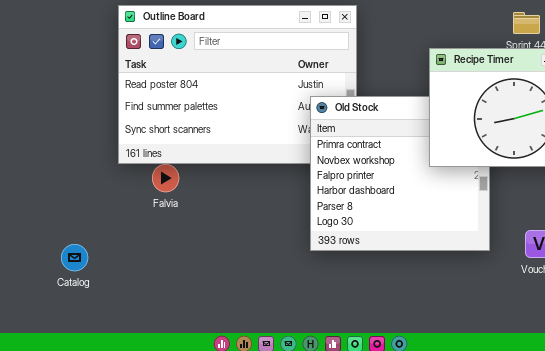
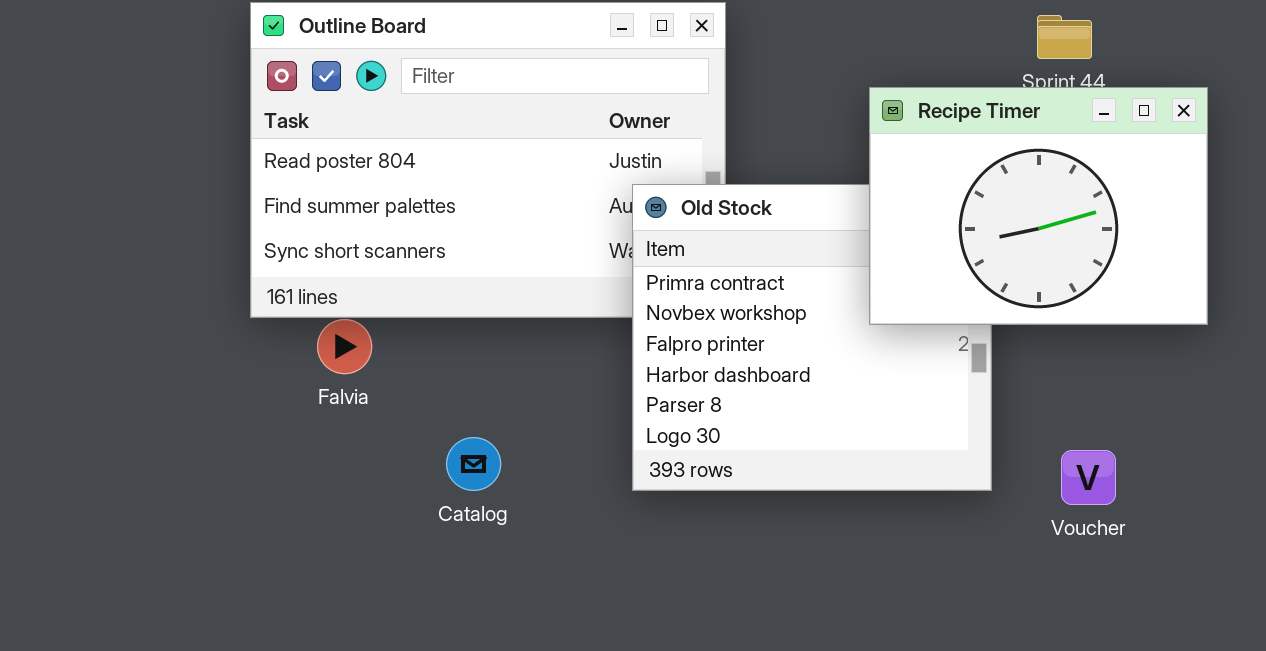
Catalog: [61,244,88,271] -> [446,437,501,491], moved

